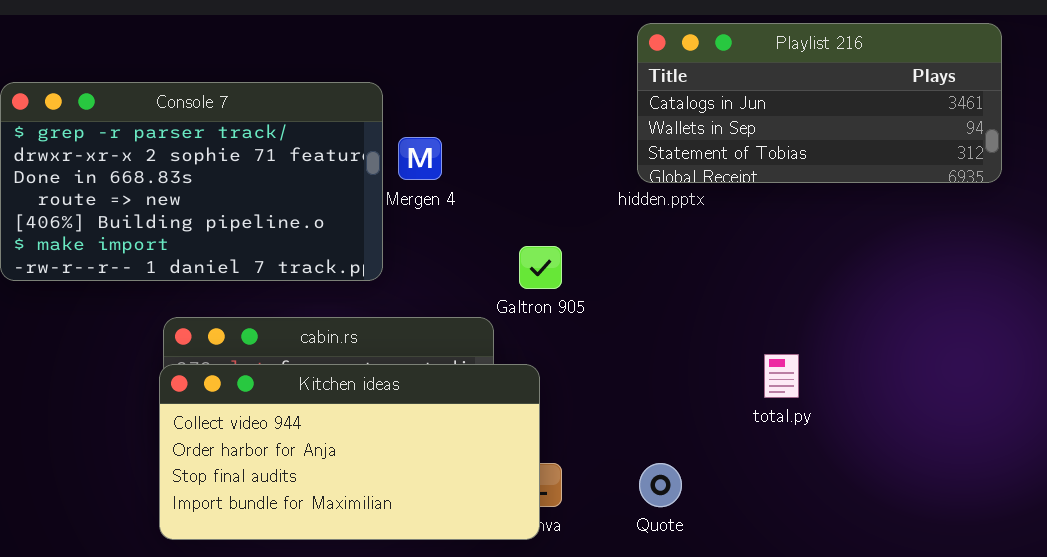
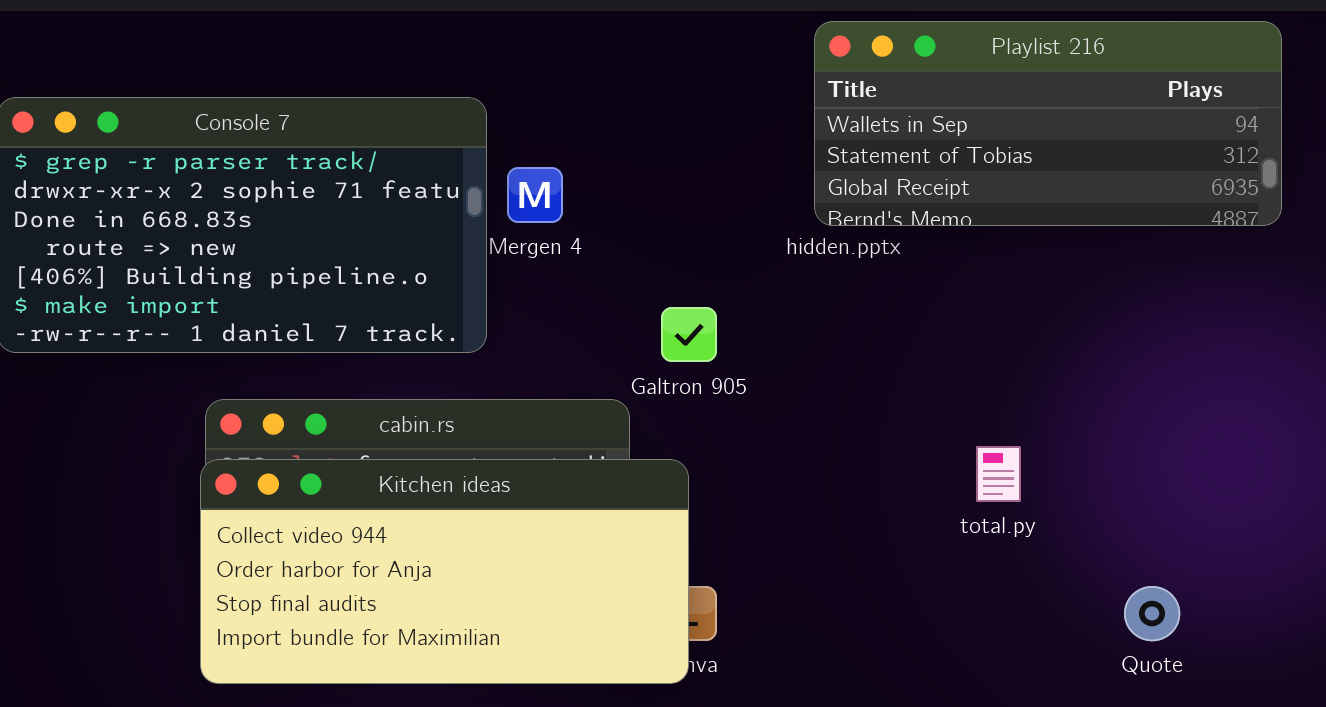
Playlist 216: [637,23,1002,183] -> [814,21,1282,226], scrolled down 1 row
Quote: [639,463,682,507] -> [1124,586,1180,641], moved

